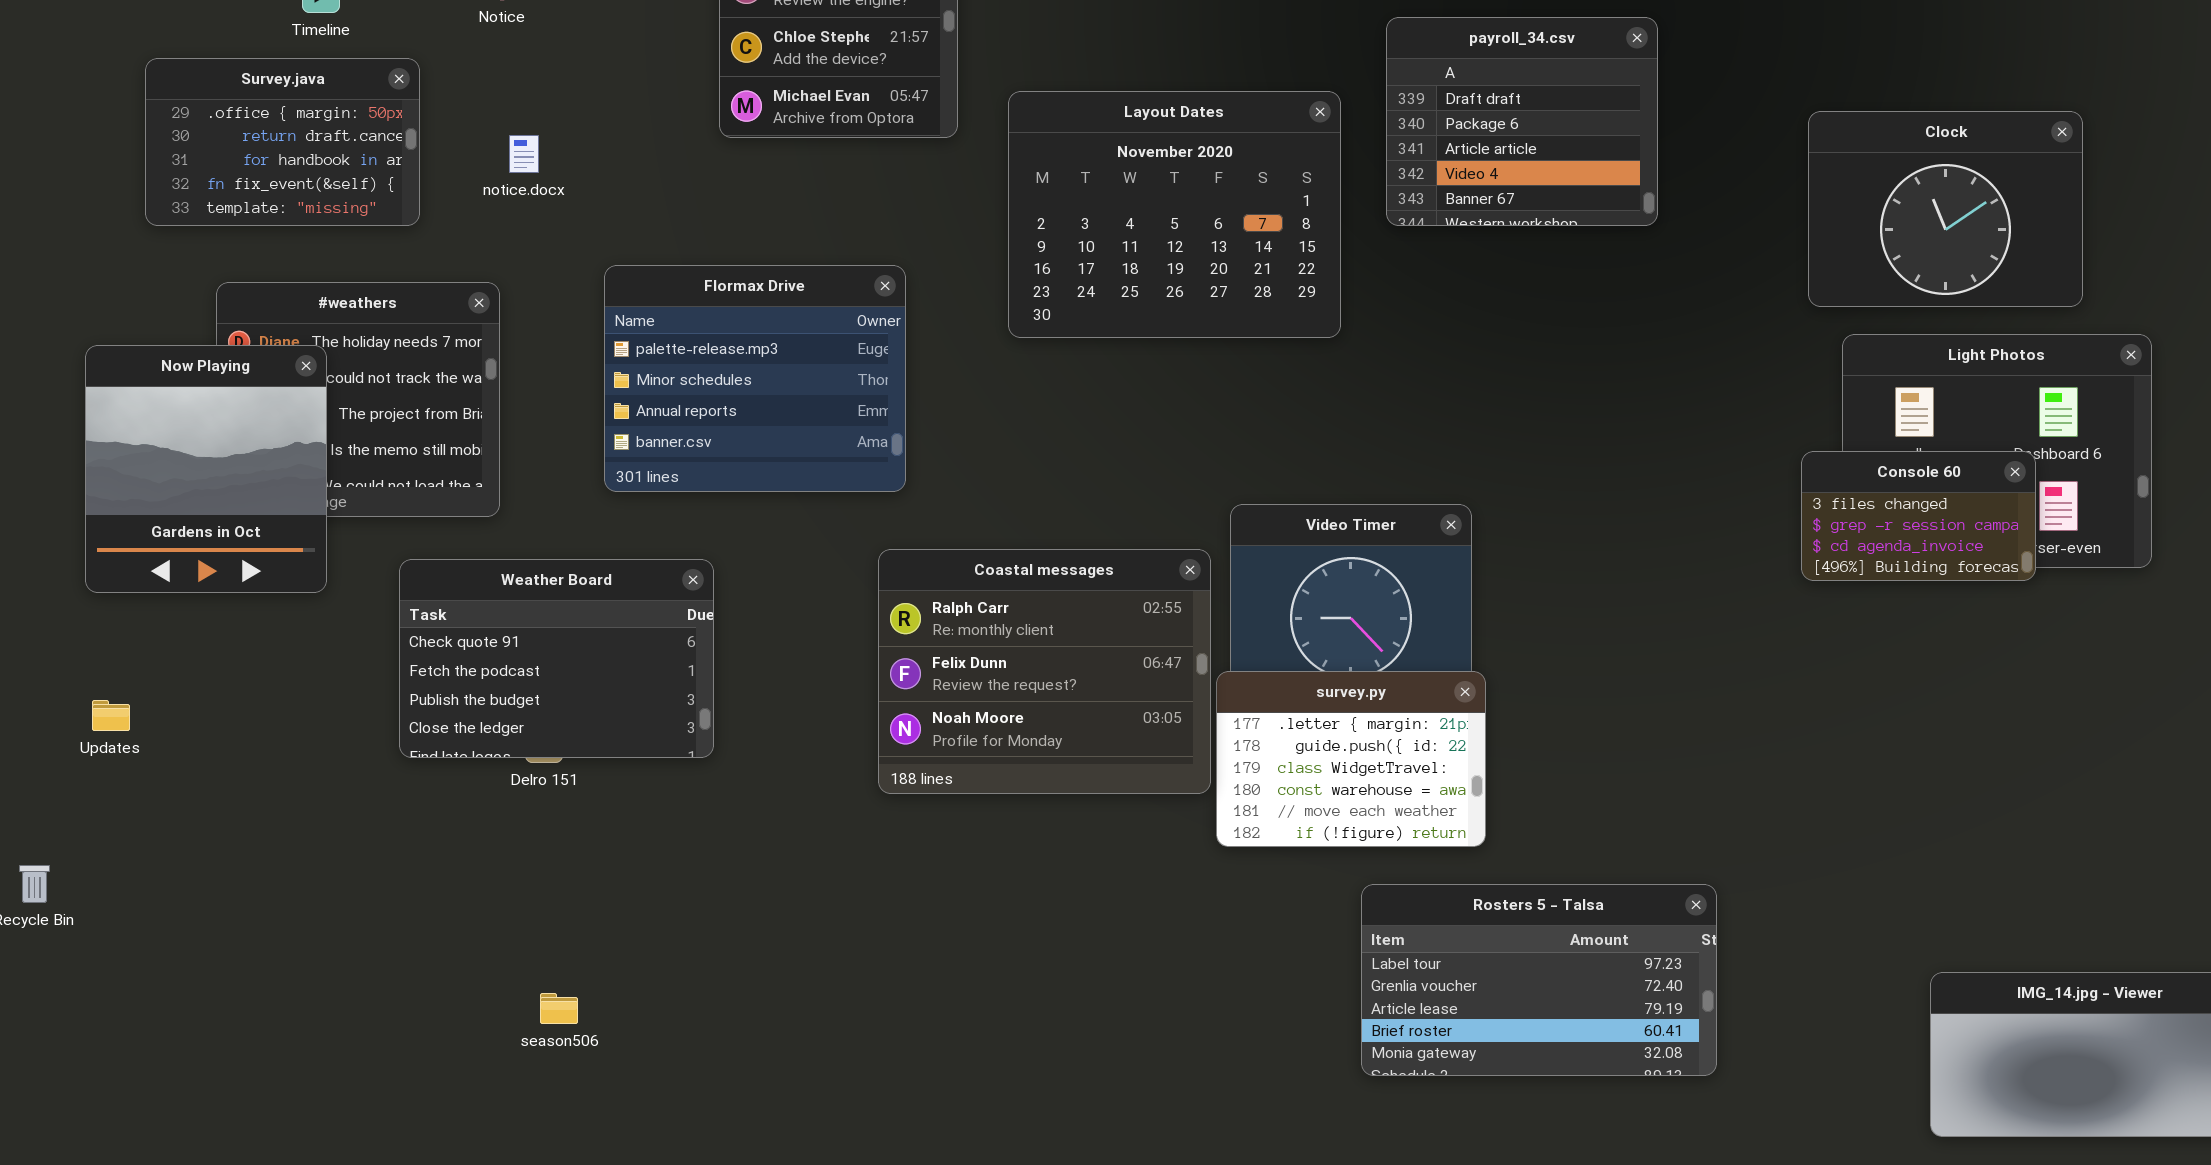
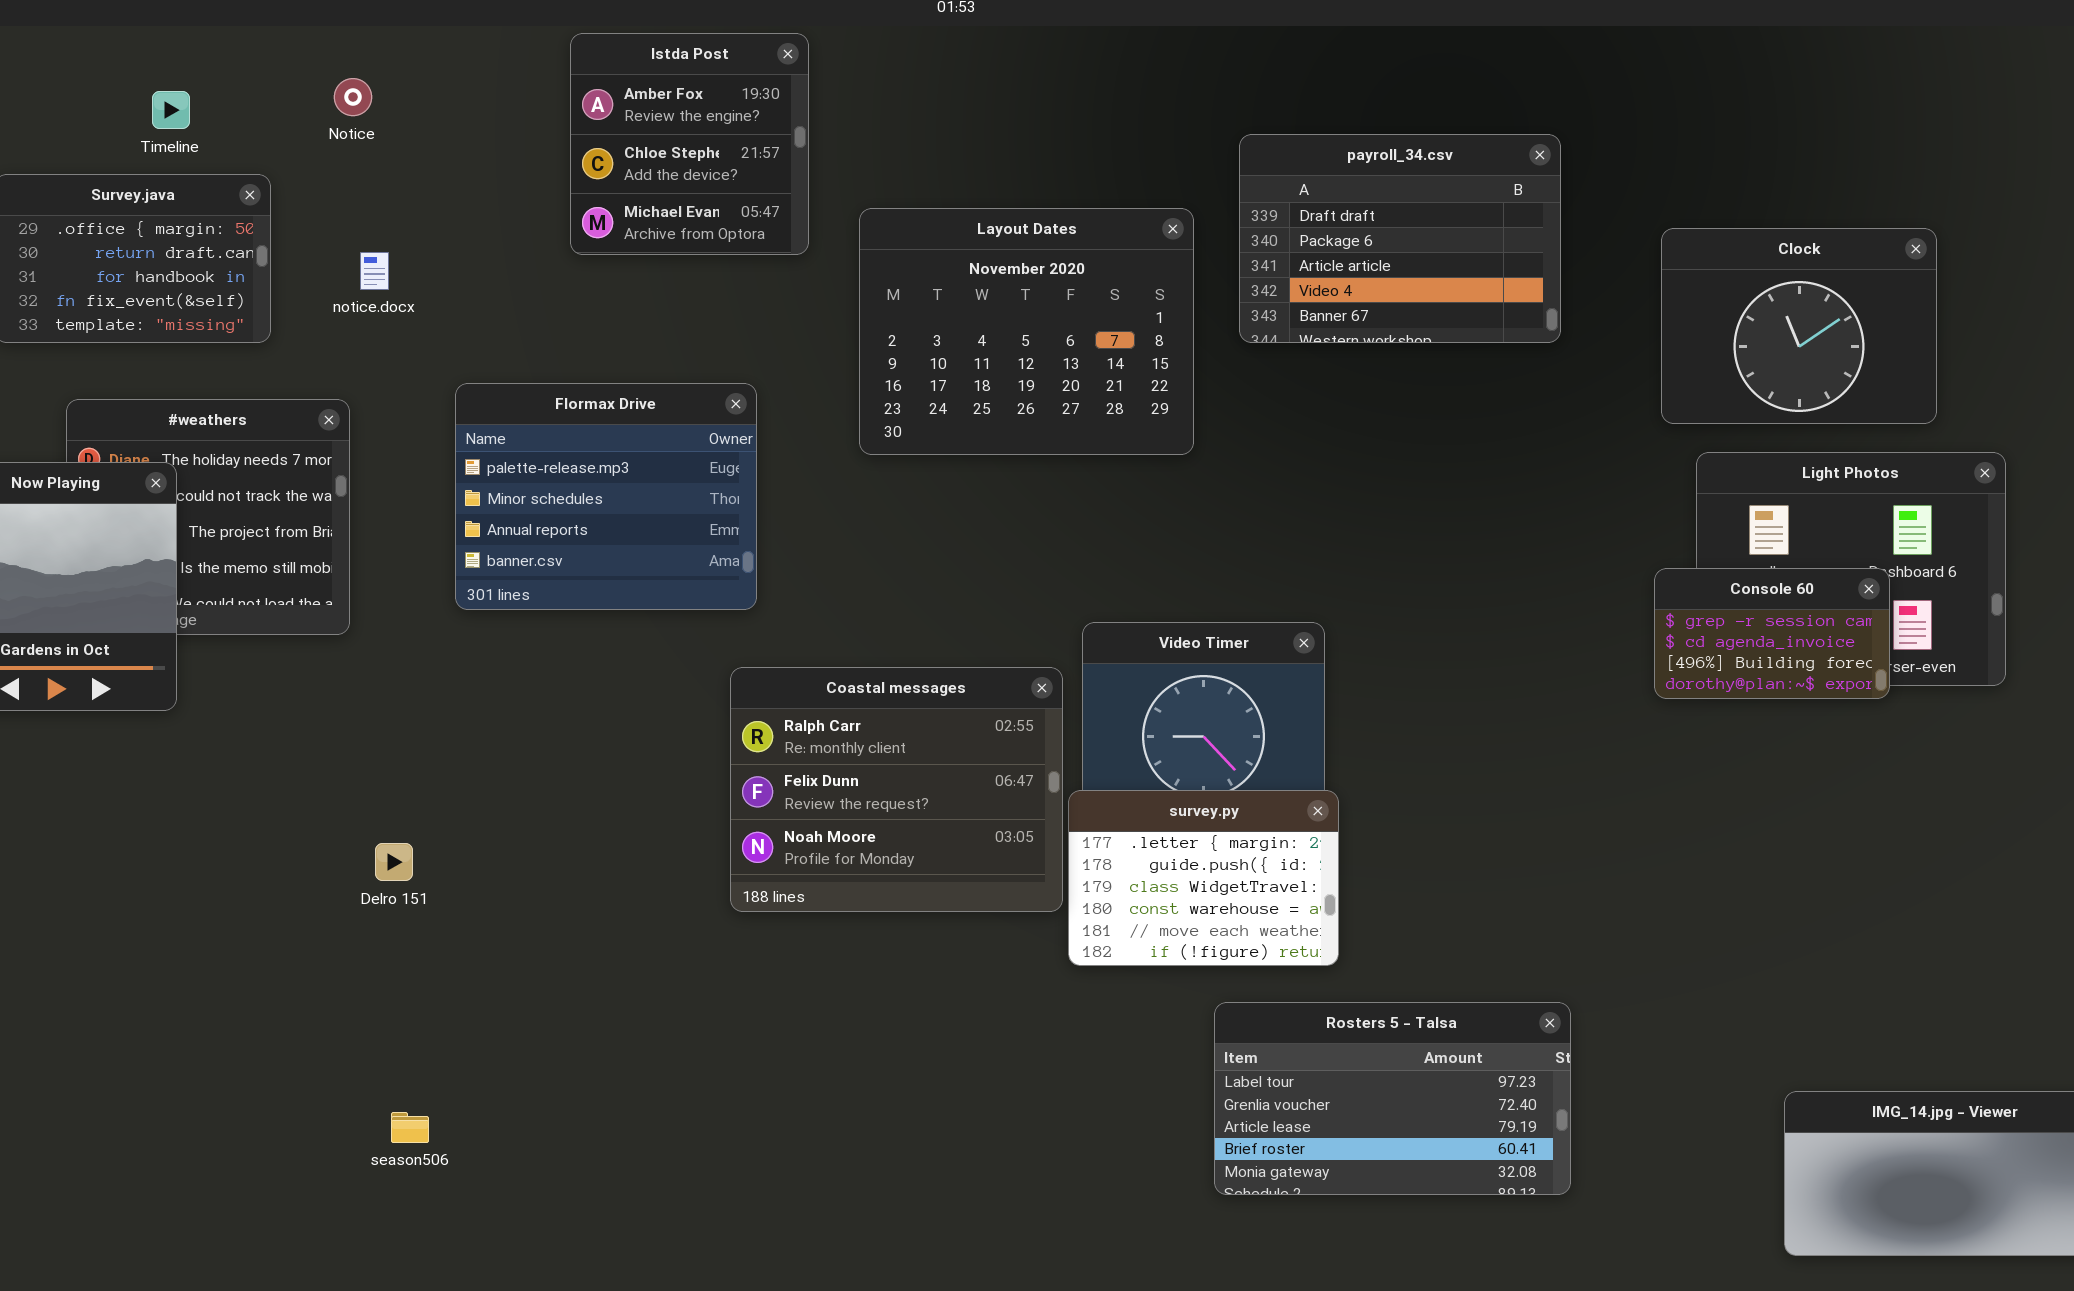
payroll_34.csv: [1386,17,1658,226] -> [1239,134,1561,343], resized
Console 60: [1801,451,2036,581] -> [1654,568,1890,699], scrolled down 1 row
Weather Board: [399,559,714,758] -> none, closed

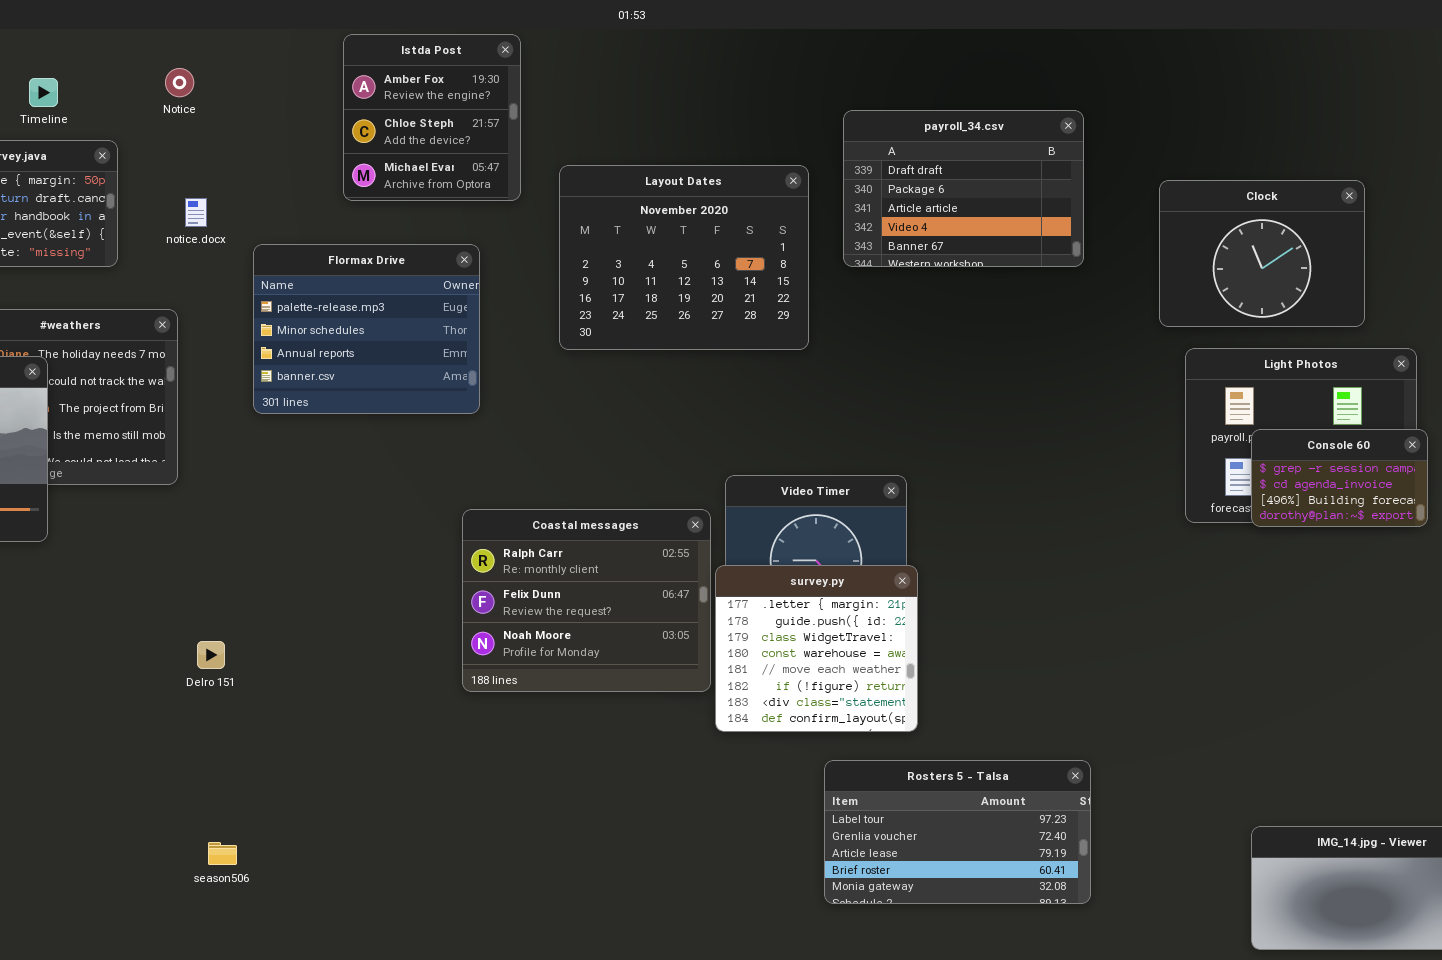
Flormax Drive: [455,383,757,610] -> [253,244,480,414], moved
Console 60: [1654,568,1890,699] -> [1251,429,1428,527], moved
survey.py: [1068,790,1339,966] -> [715,565,918,732], resized

